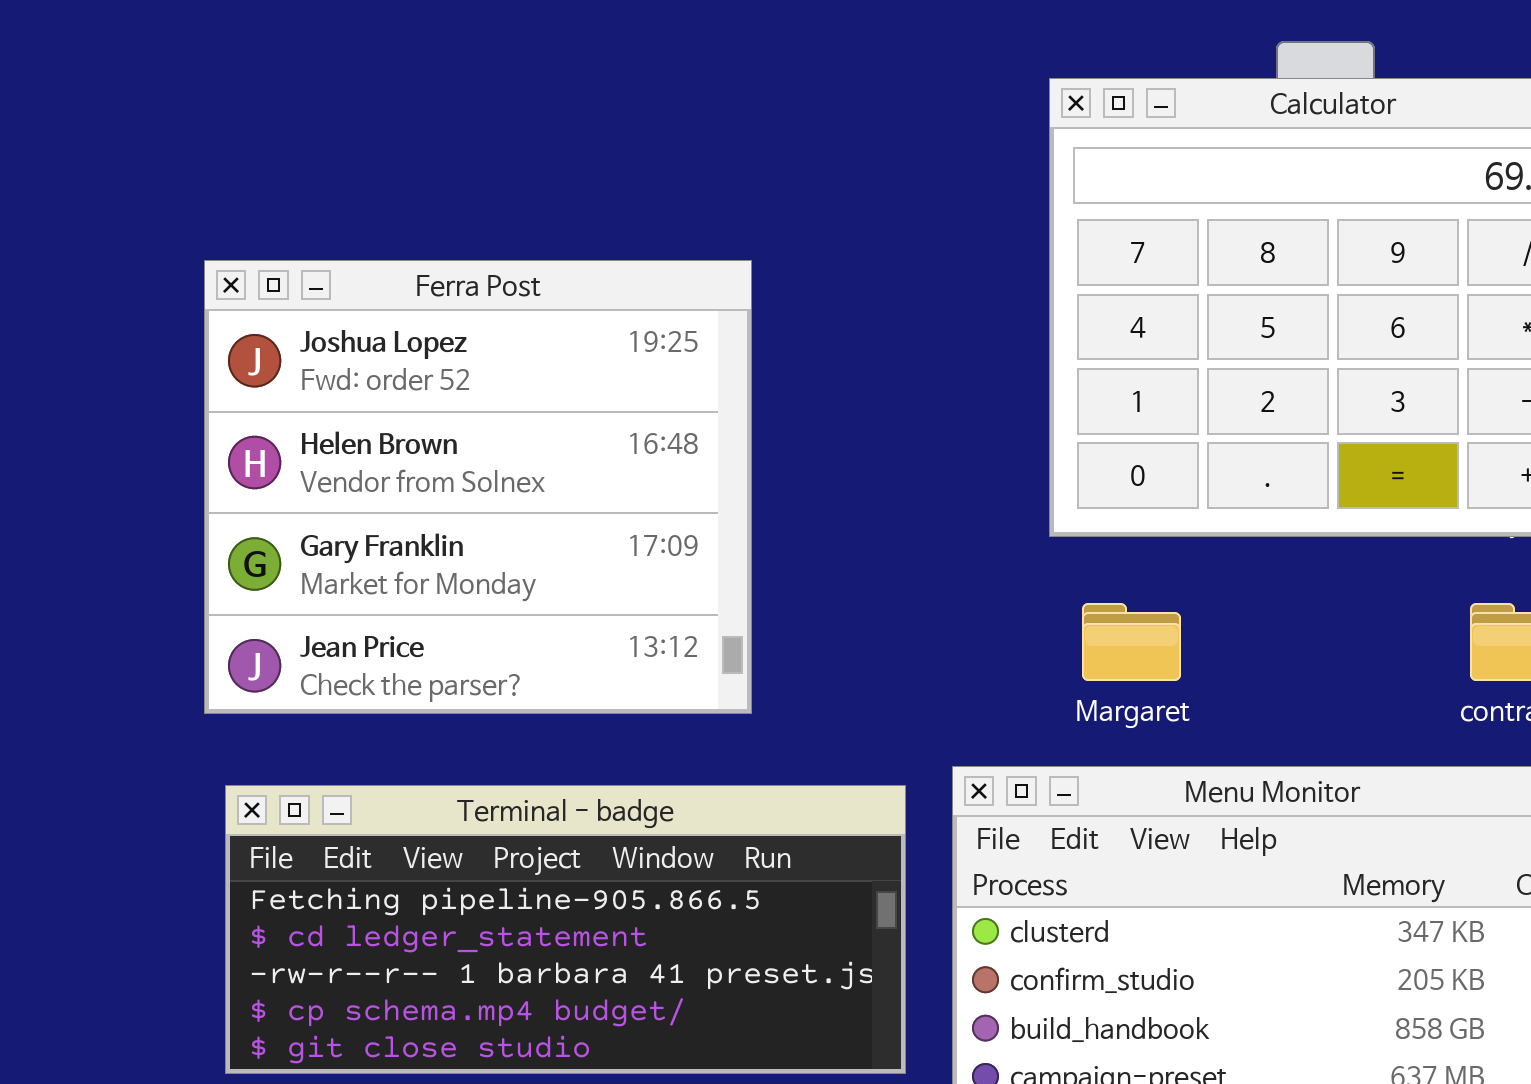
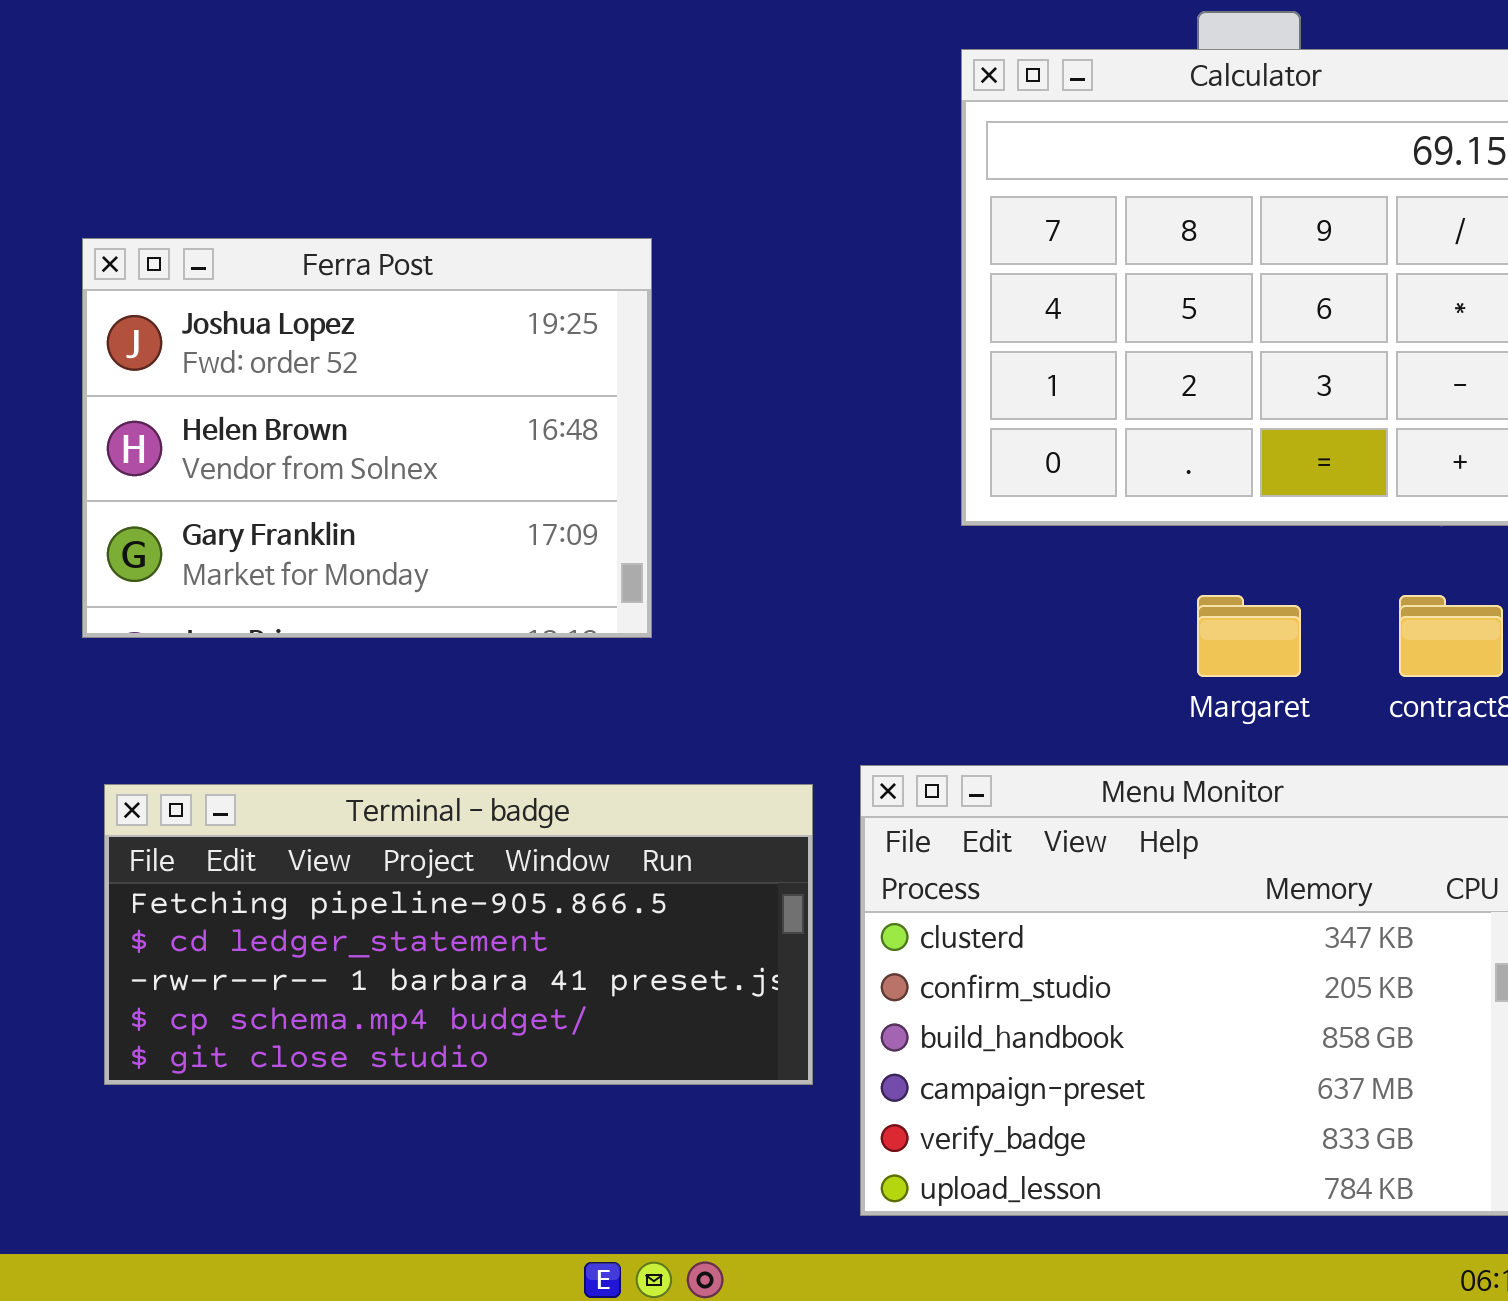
Ferra Post: [204,260,752,714] -> [82,238,652,638], resized
Margaret: [1082,603,1181,681] -> [1197,595,1301,677], moved

